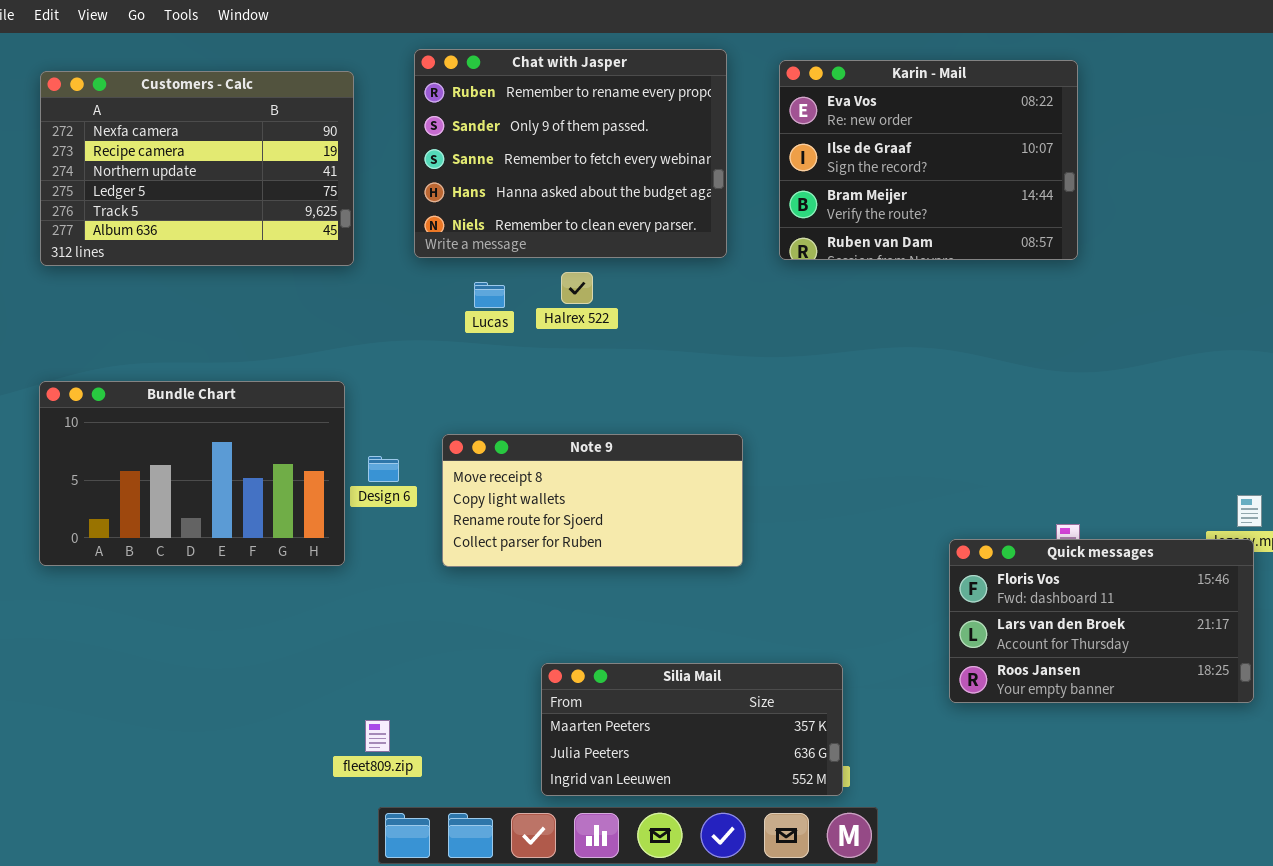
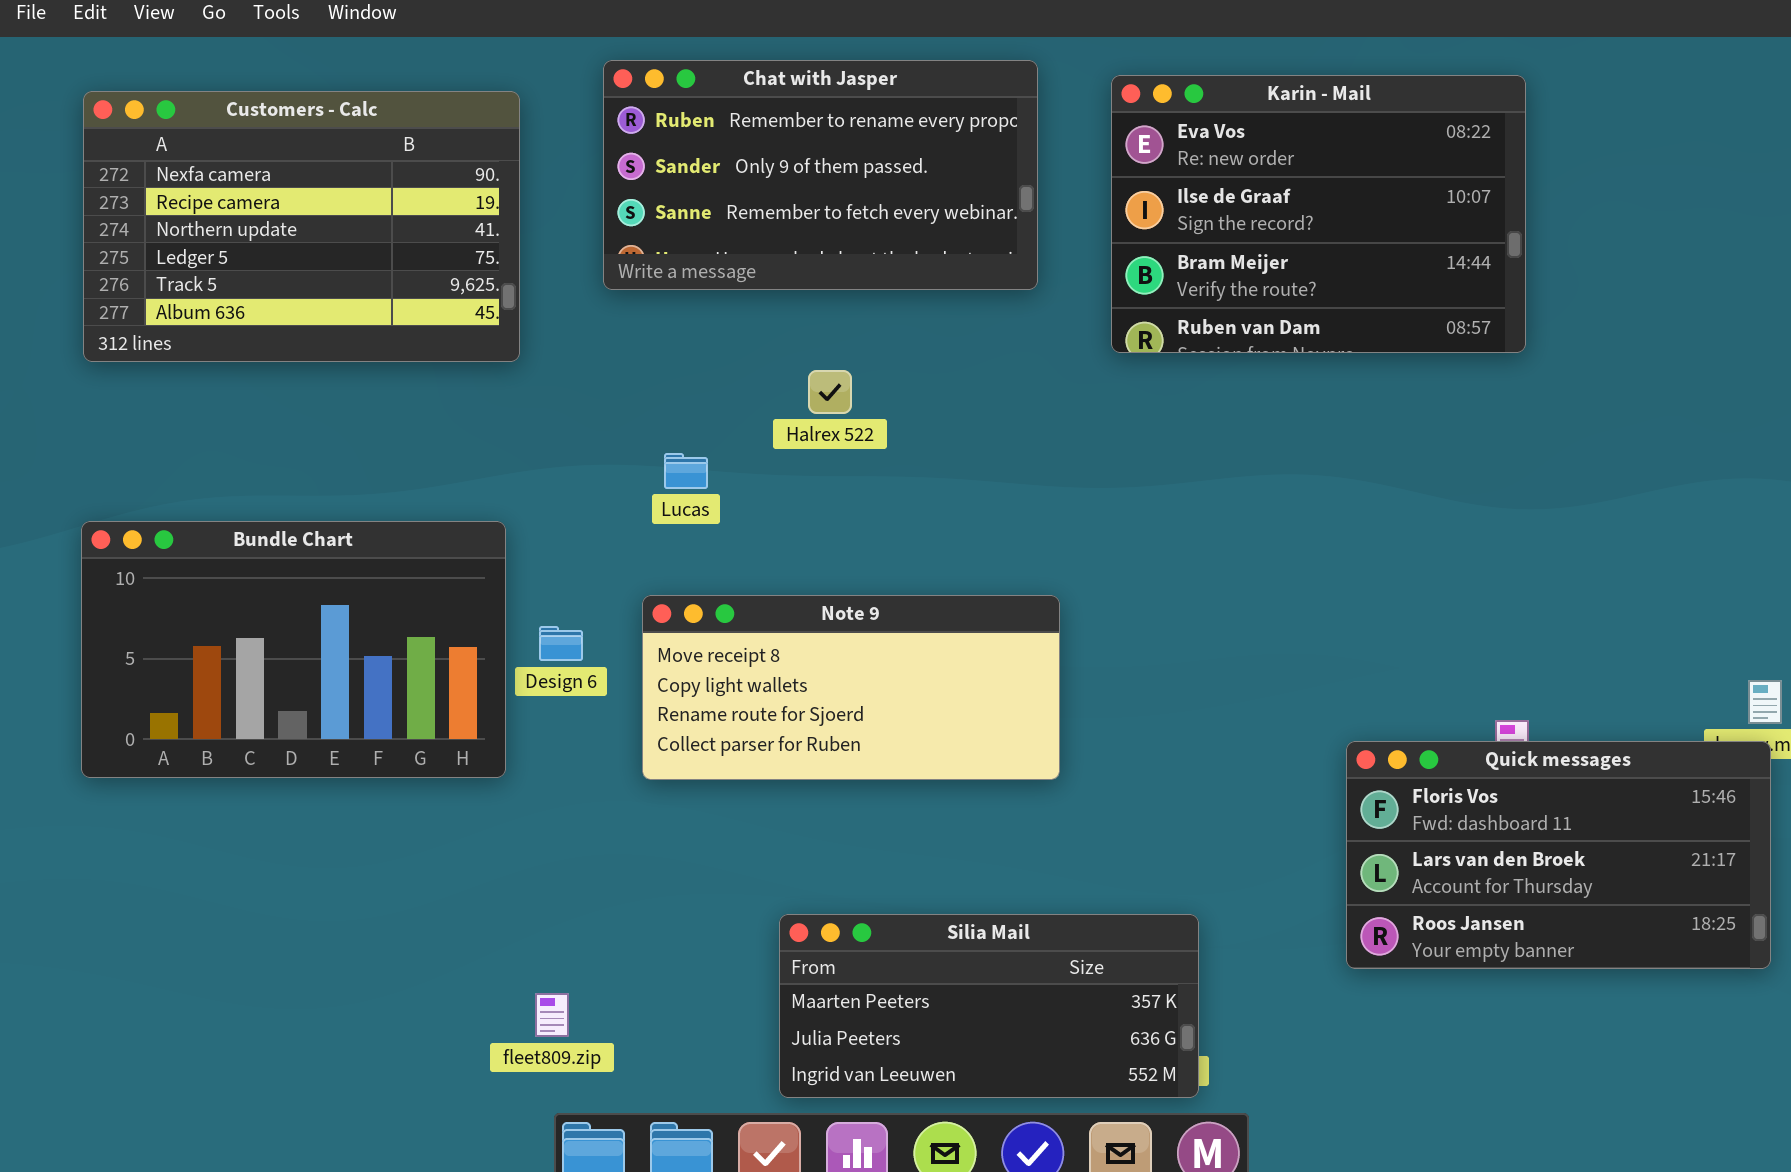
Chat with Jasper: [414,49,727,258] -> [603,60,1038,290], resized
Lucas: [474,282,505,308] -> [664,453,708,489], moved

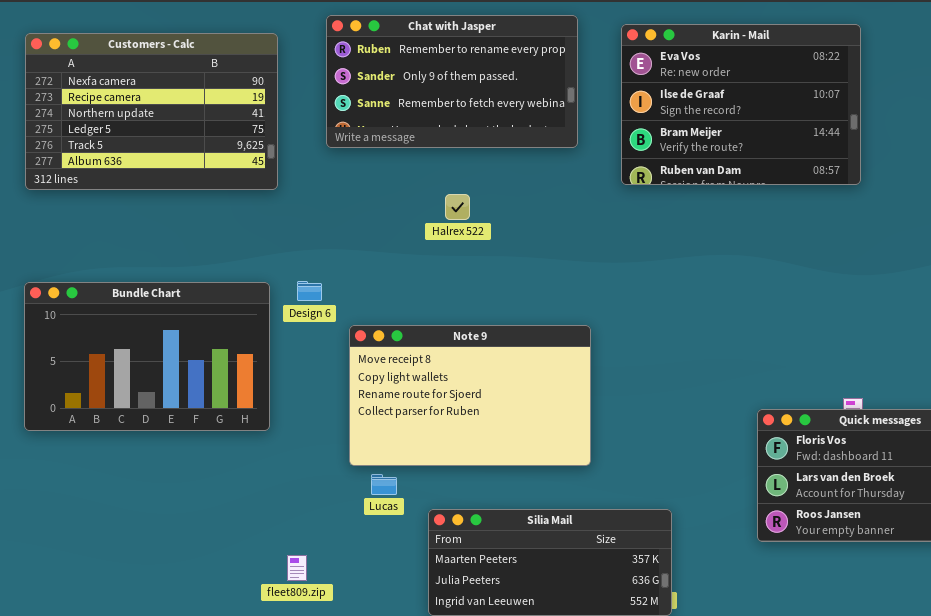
Lucas: [664,453,708,489] -> [371,474,397,495], moved
Note 9: [642,595,1060,780] -> [349,325,591,466], resized
Design 6: [539,626,583,661] -> [297,281,322,301], moved

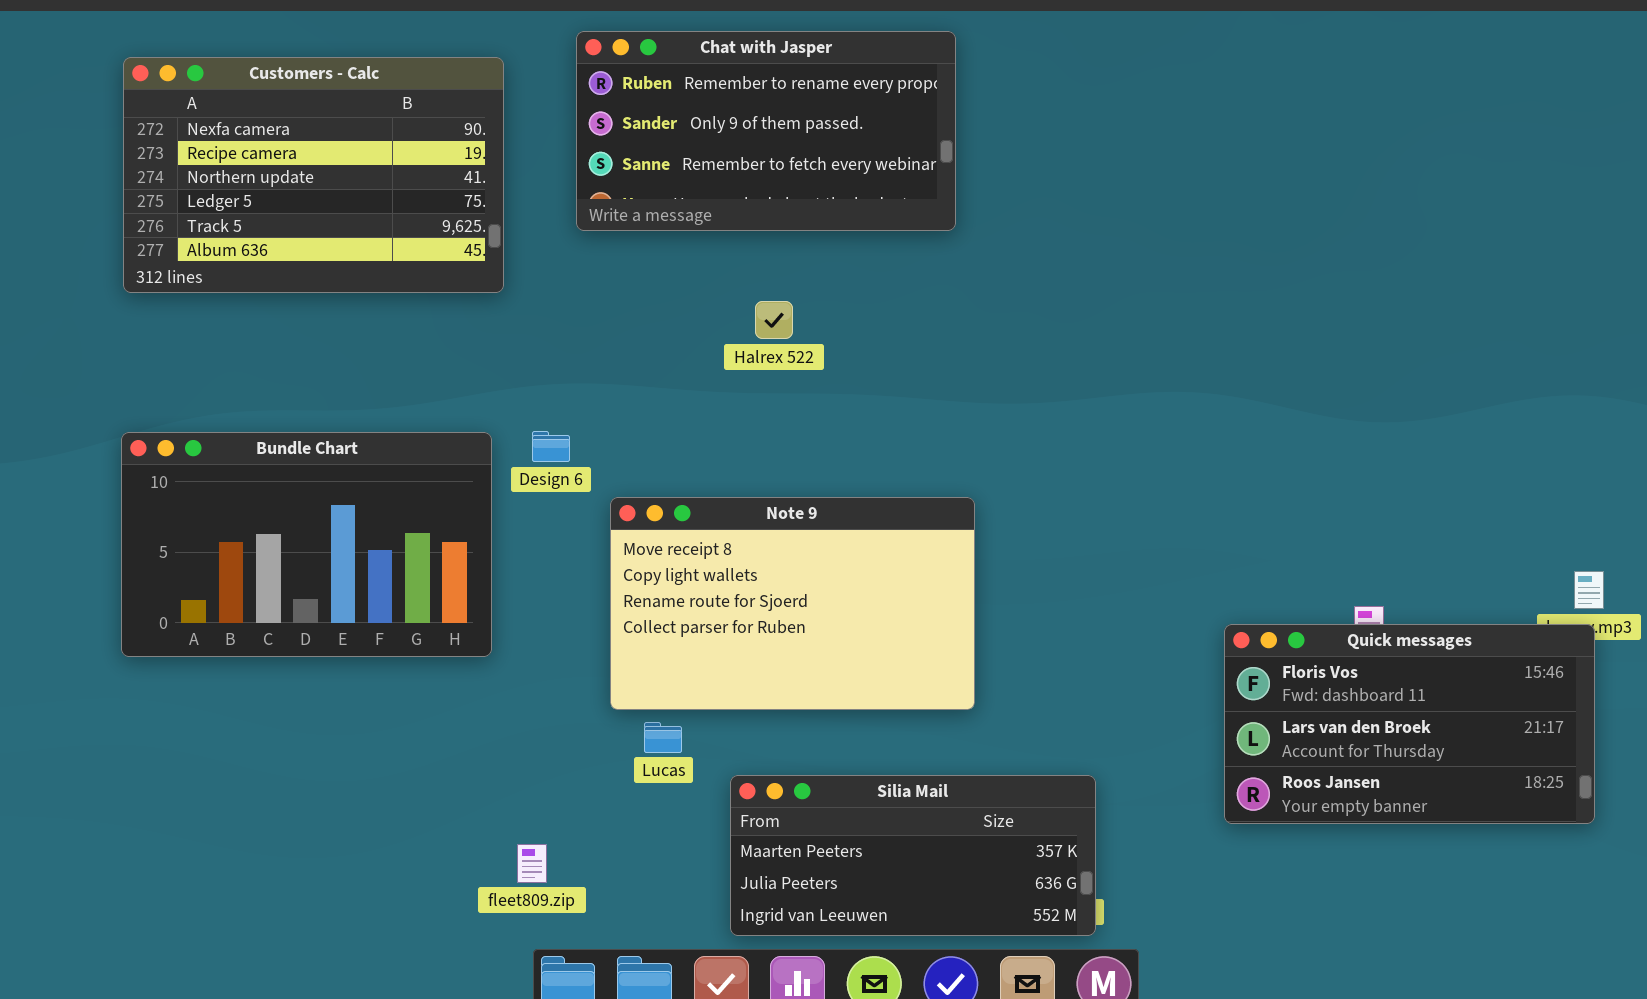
Karin - Mail: [621,24,861,185] -> none, closed

